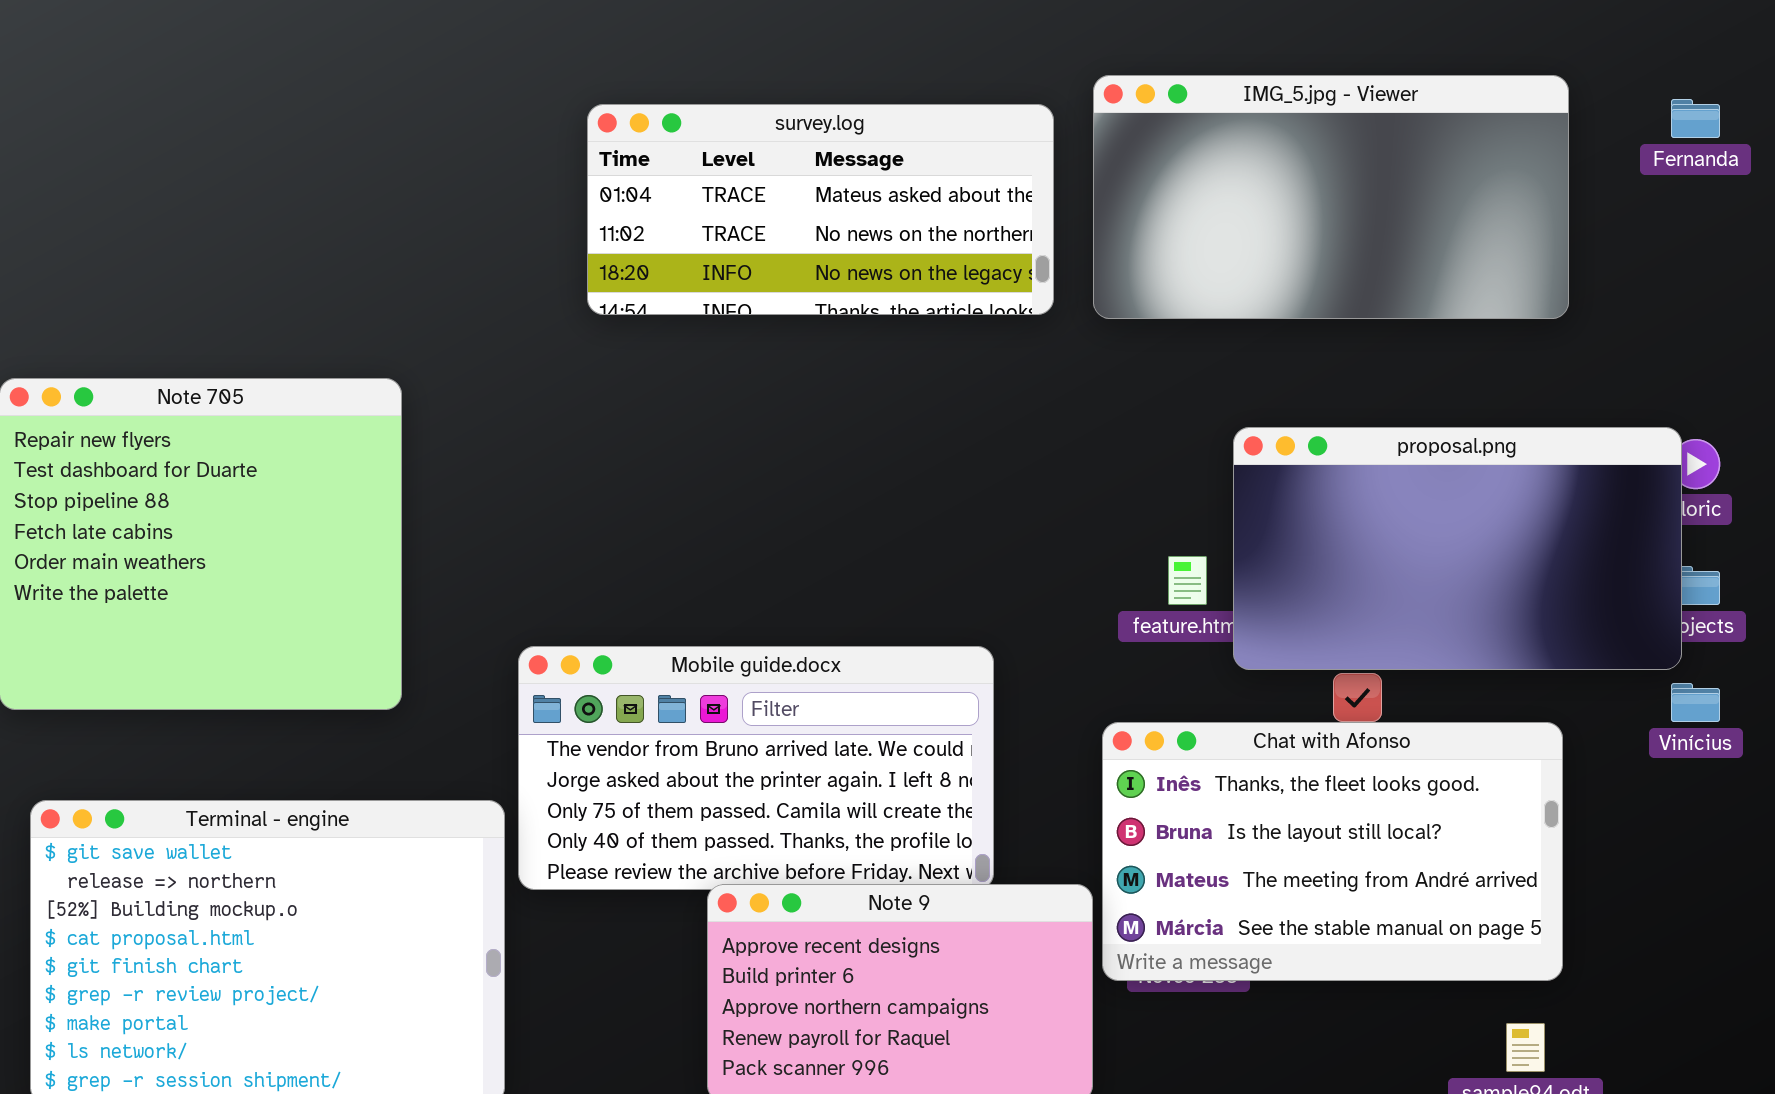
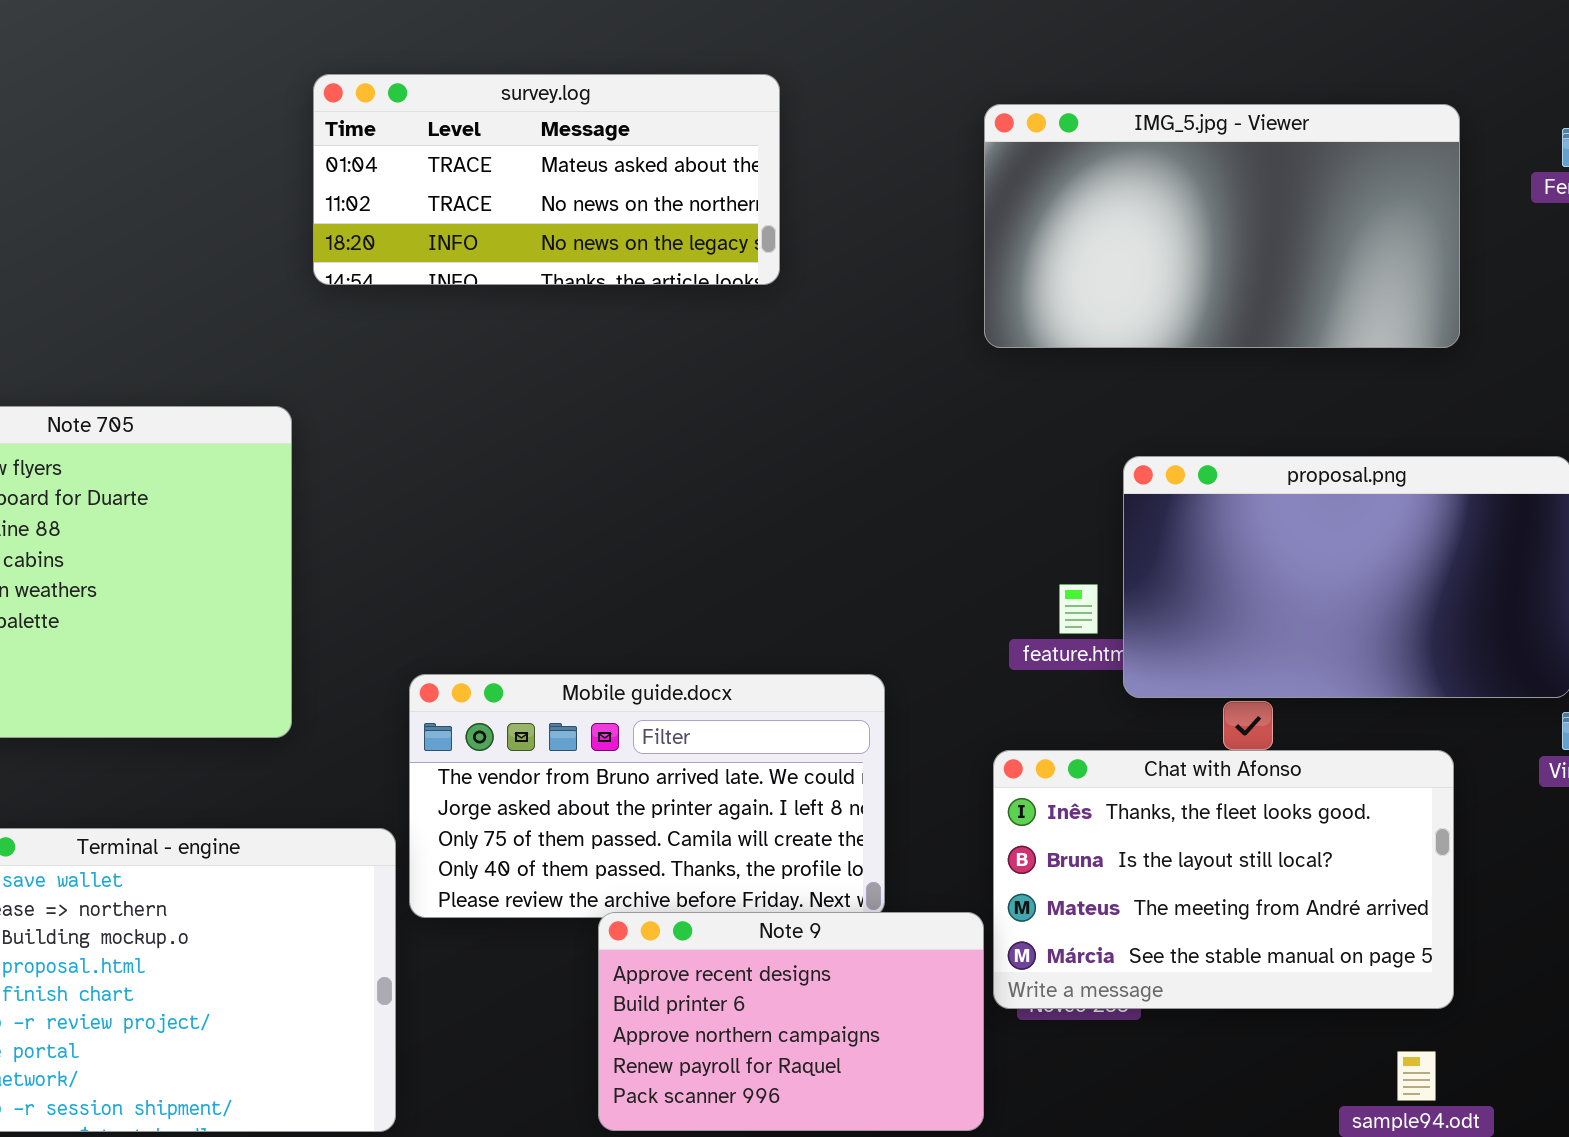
survey.log: [587,104,1054,315] -> [313,74,780,285], moved

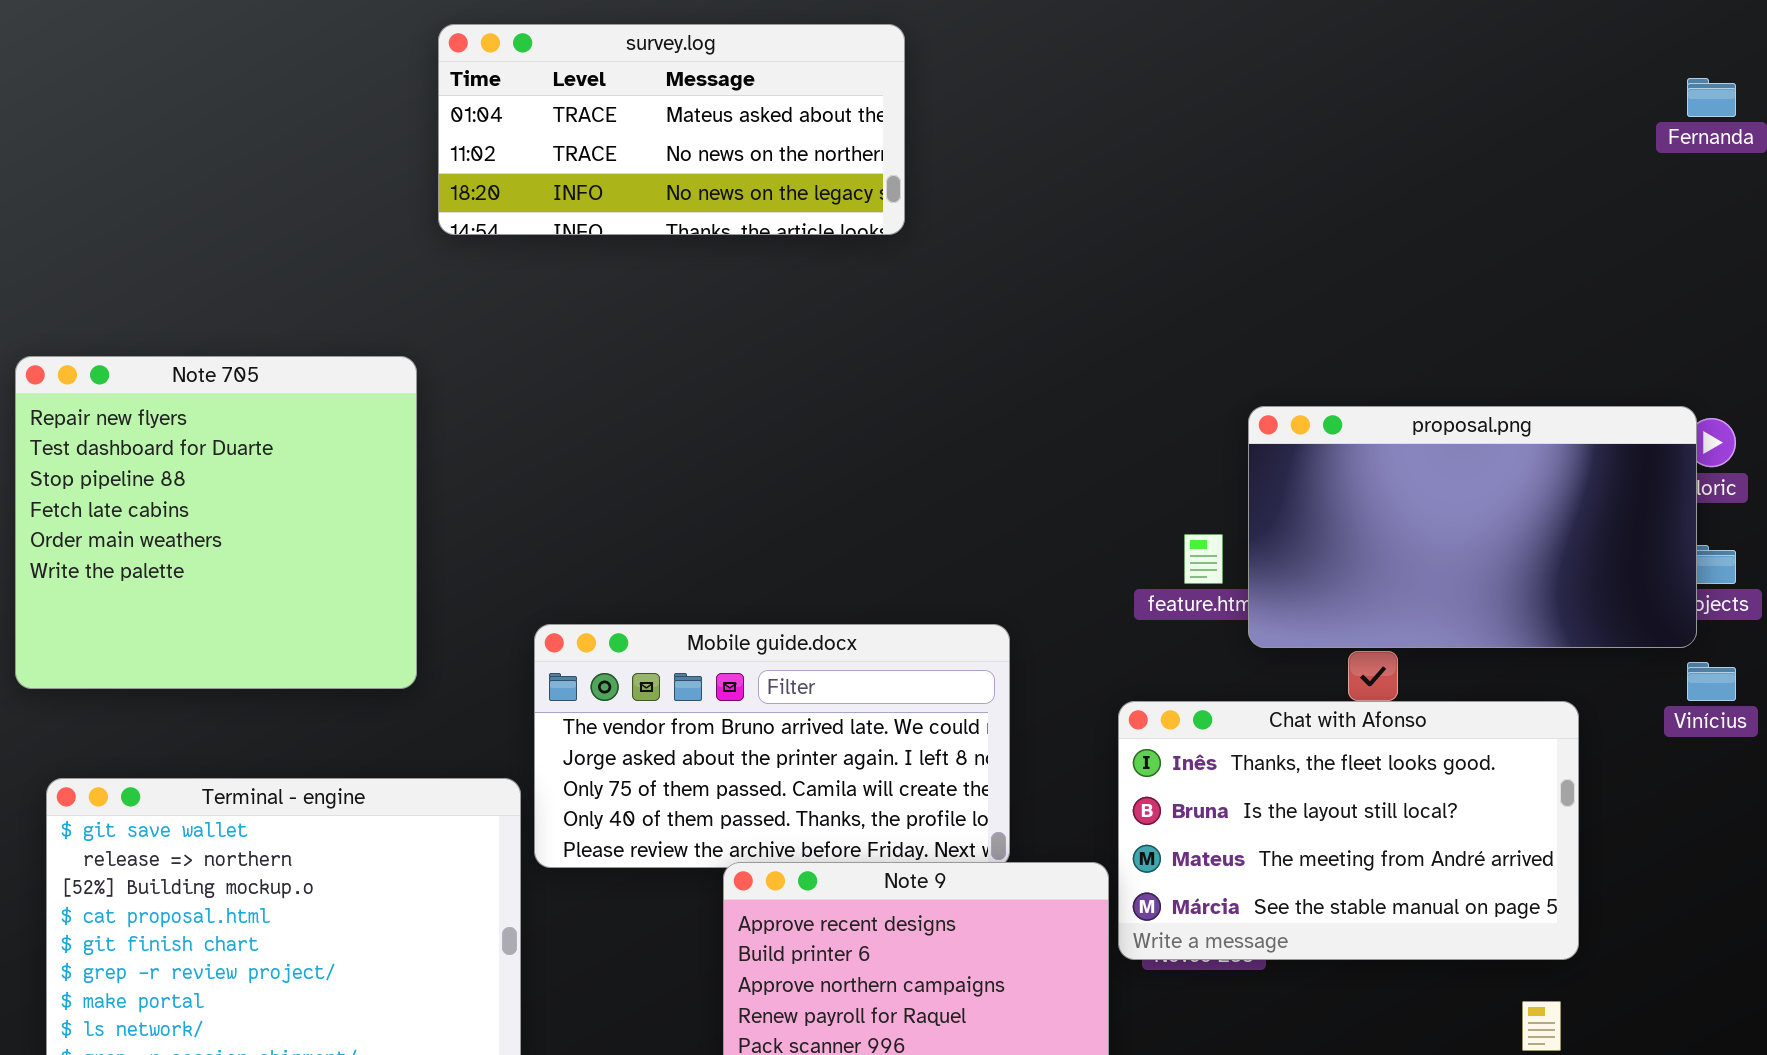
IMG_5.jpg - Viewer: [984,104,1460,348] -> none, closed

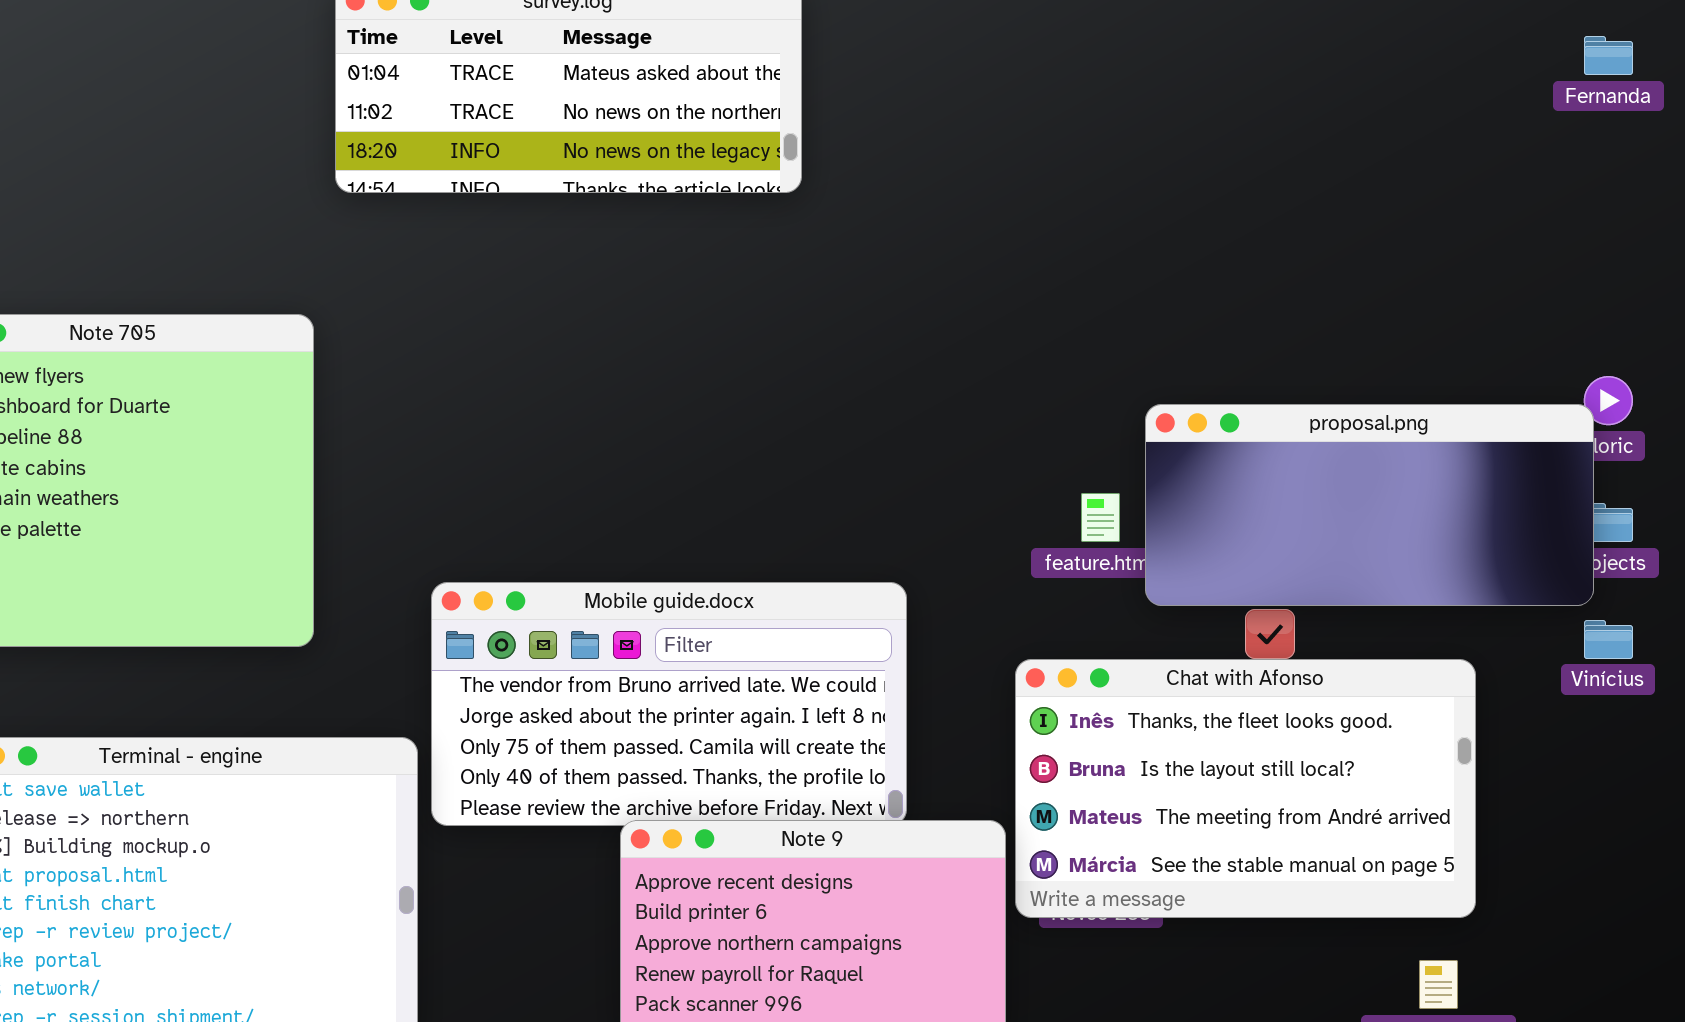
proposal.png: [1248,406,1697,648] -> [1145,404,1594,606], resized

